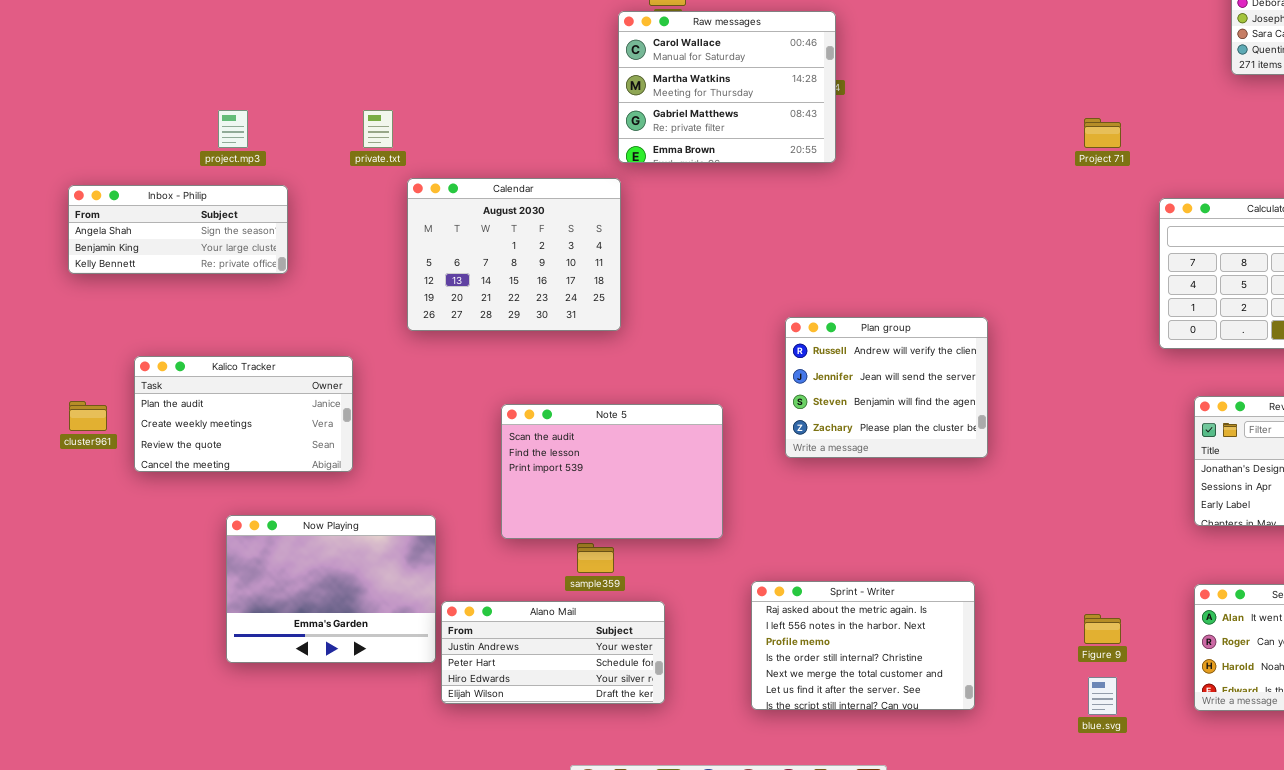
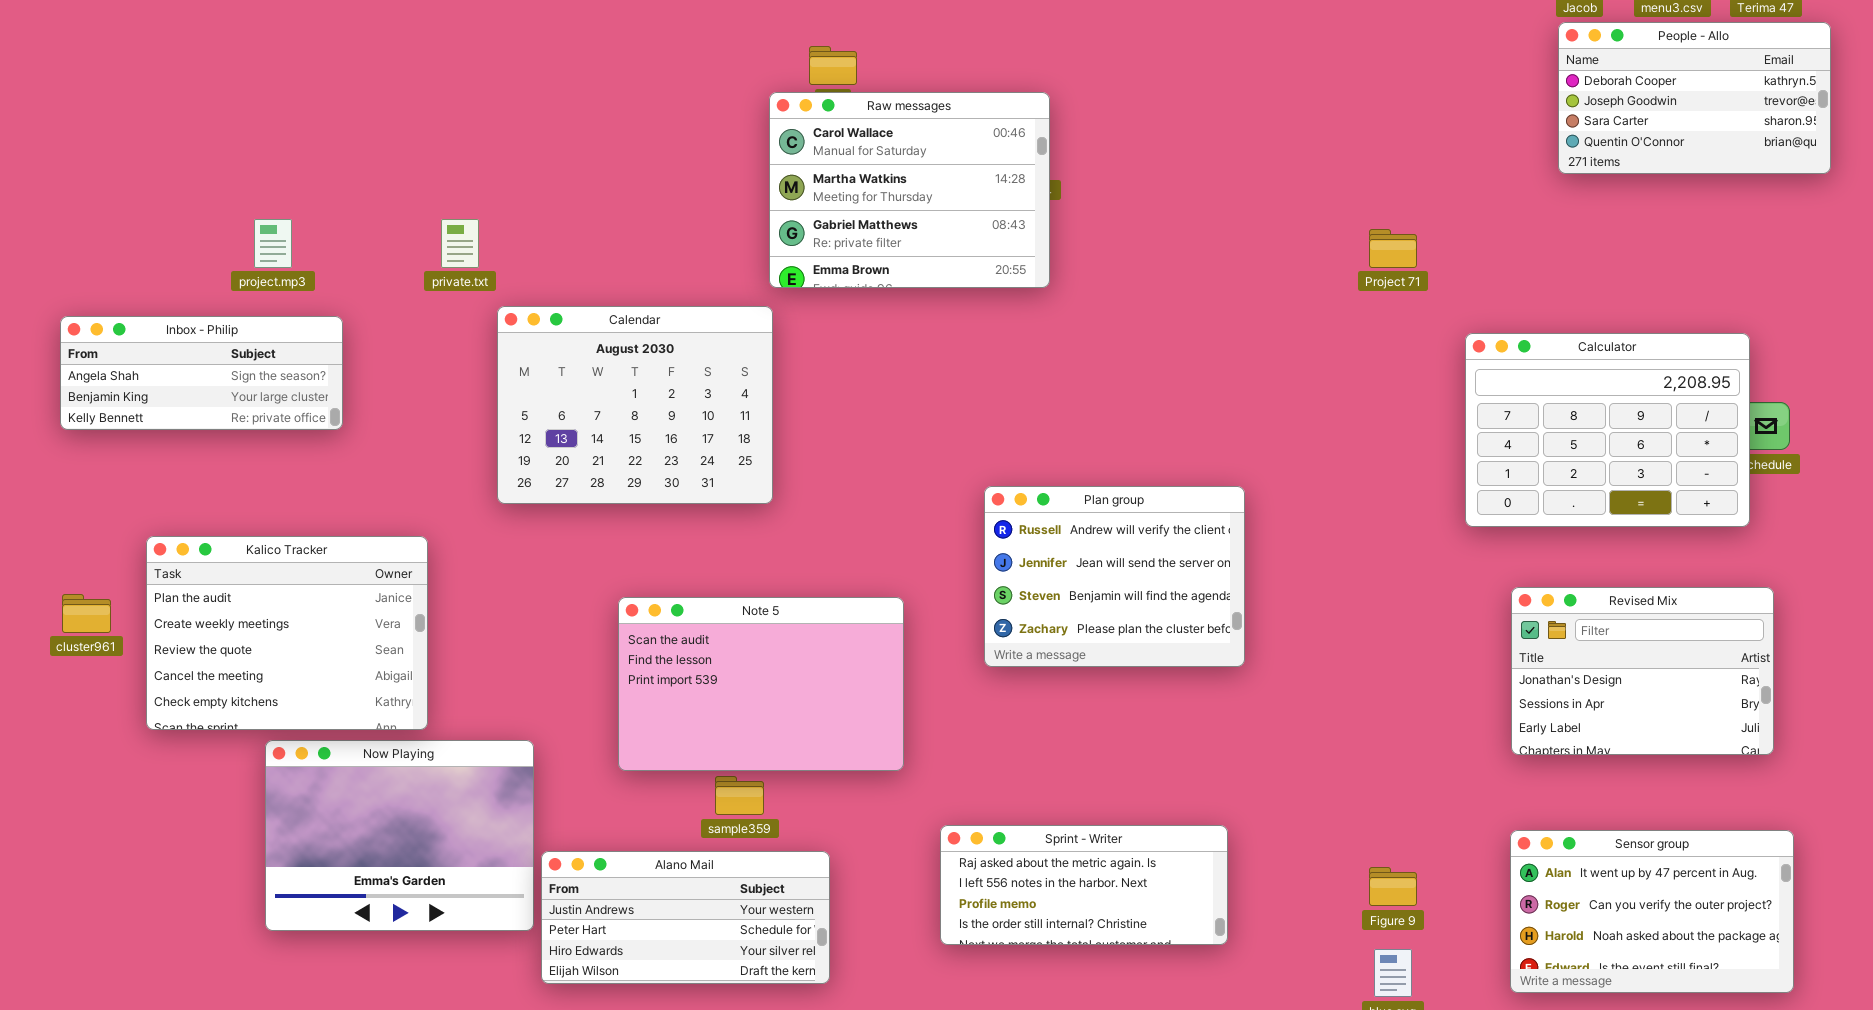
Kalico Tracker: [134,356,353,472] -> [146,536,428,730], resized
Sprint - Writer: [751,581,975,710] -> [940,825,1228,945], resized

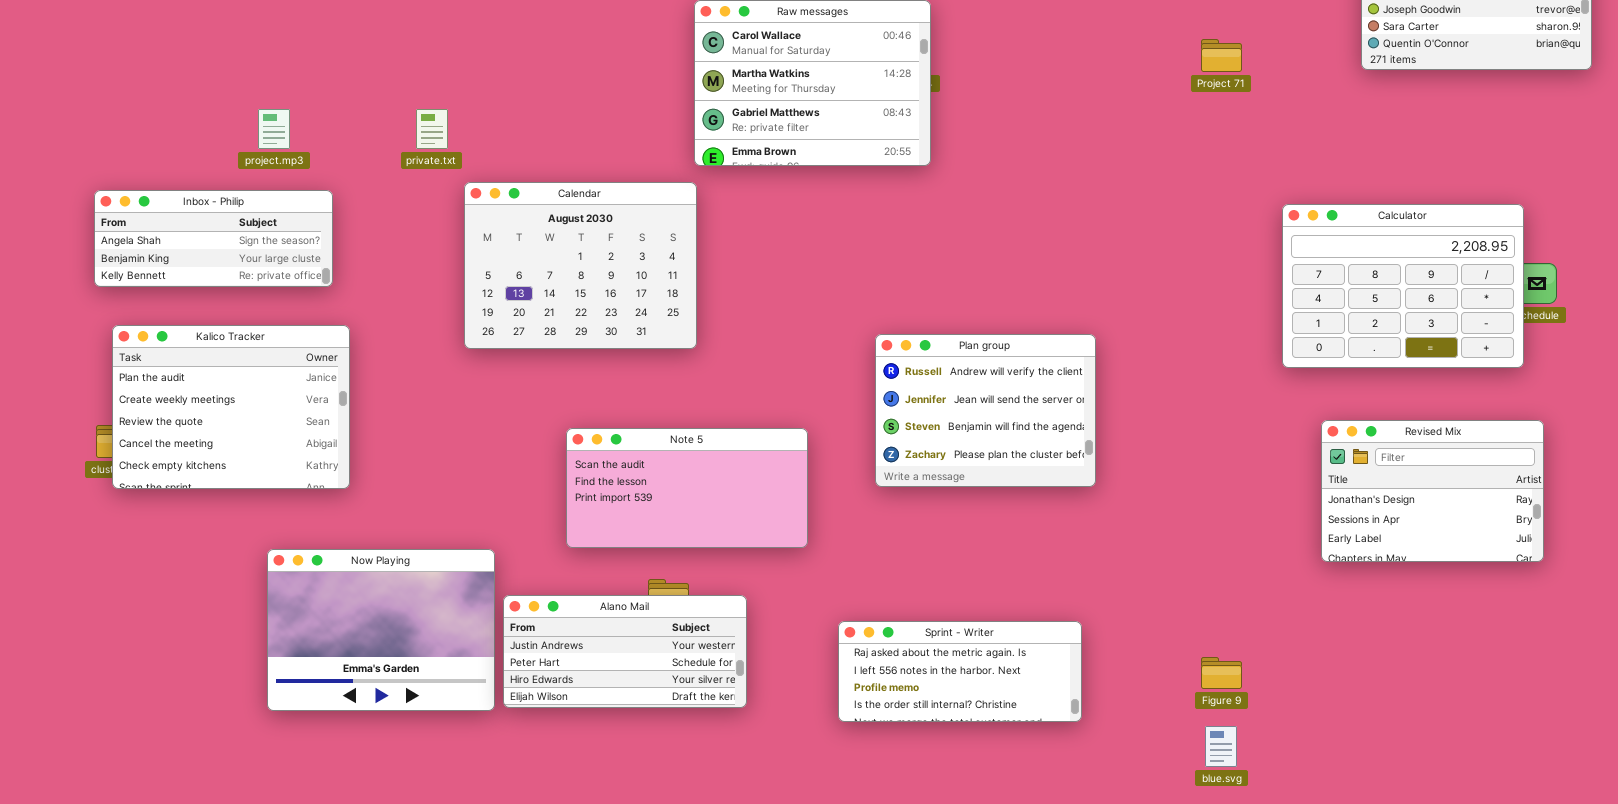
Project 71: [1369,229,1417,268] -> [1201,39,1242,72], moved
Kalico Tracker: [146,536,428,730] -> [112,325,350,489], moved
Note 5: [618,597,904,771] -> [566,428,808,548], resized
Sensor group: [1510,830,1794,993] -> none, closed
Alano Mail: [541,851,830,984] -> [503,595,747,708], moved

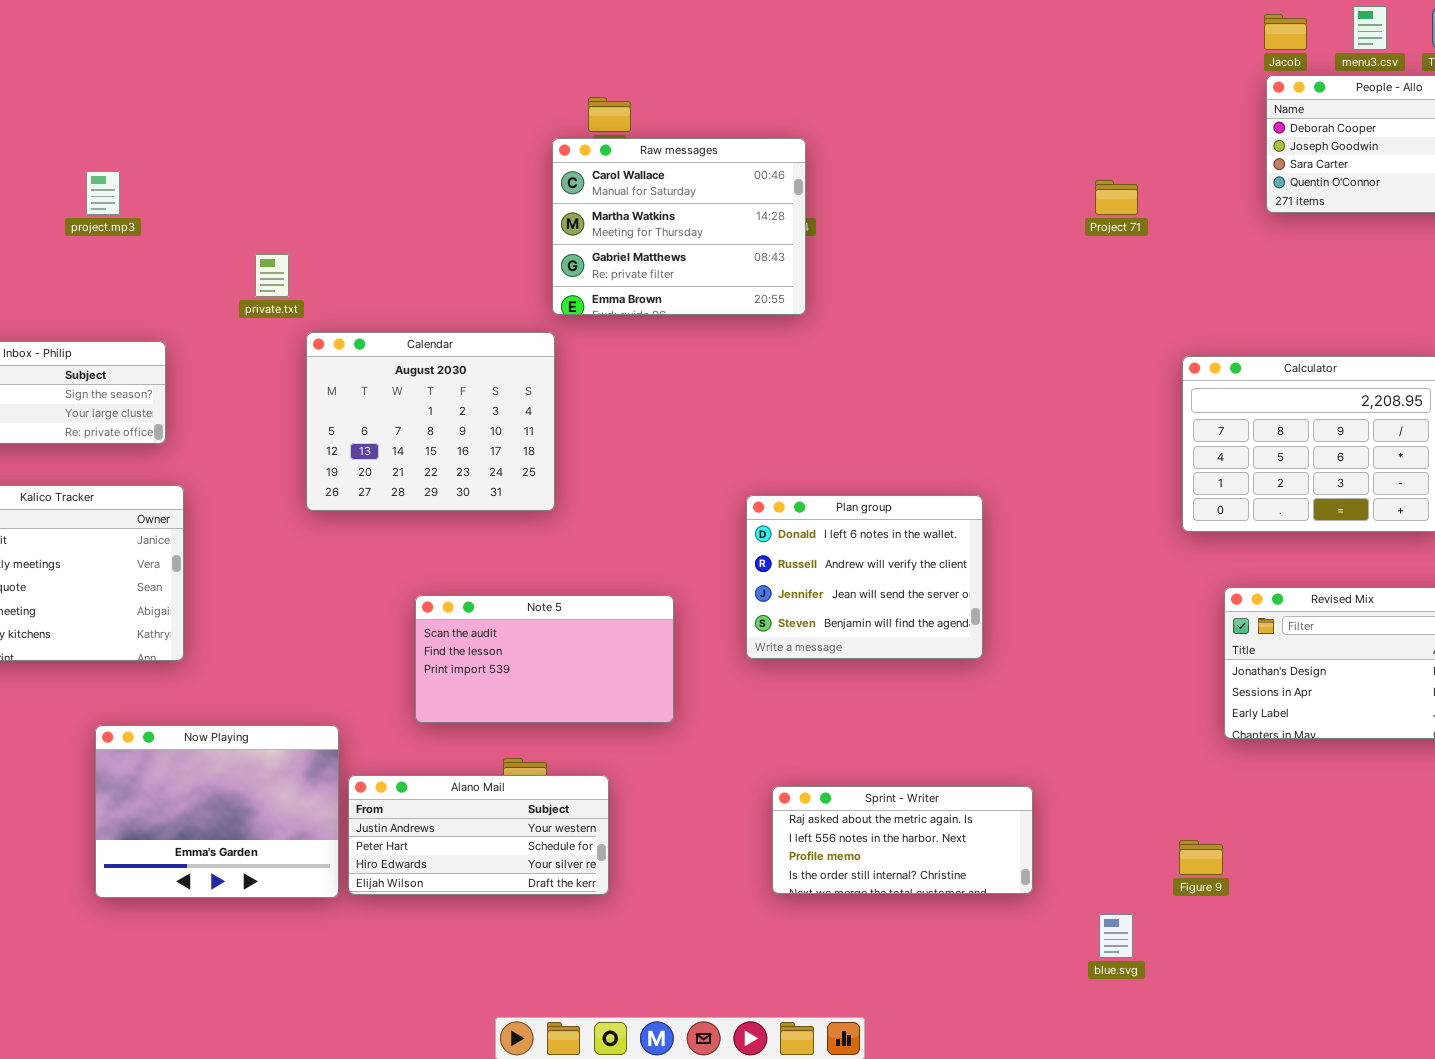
project.mp3: [258,109,290,149] -> [86,171,120,215], moved
Plan group: [875,334,1096,487] -> [746,495,983,659], scrolled up 1 row
Sprint - Writer: [838,621,1082,722] -> [772,786,1033,894], moved
Figure 9: [1201,657,1242,689] -> [1179,840,1223,875], moved

